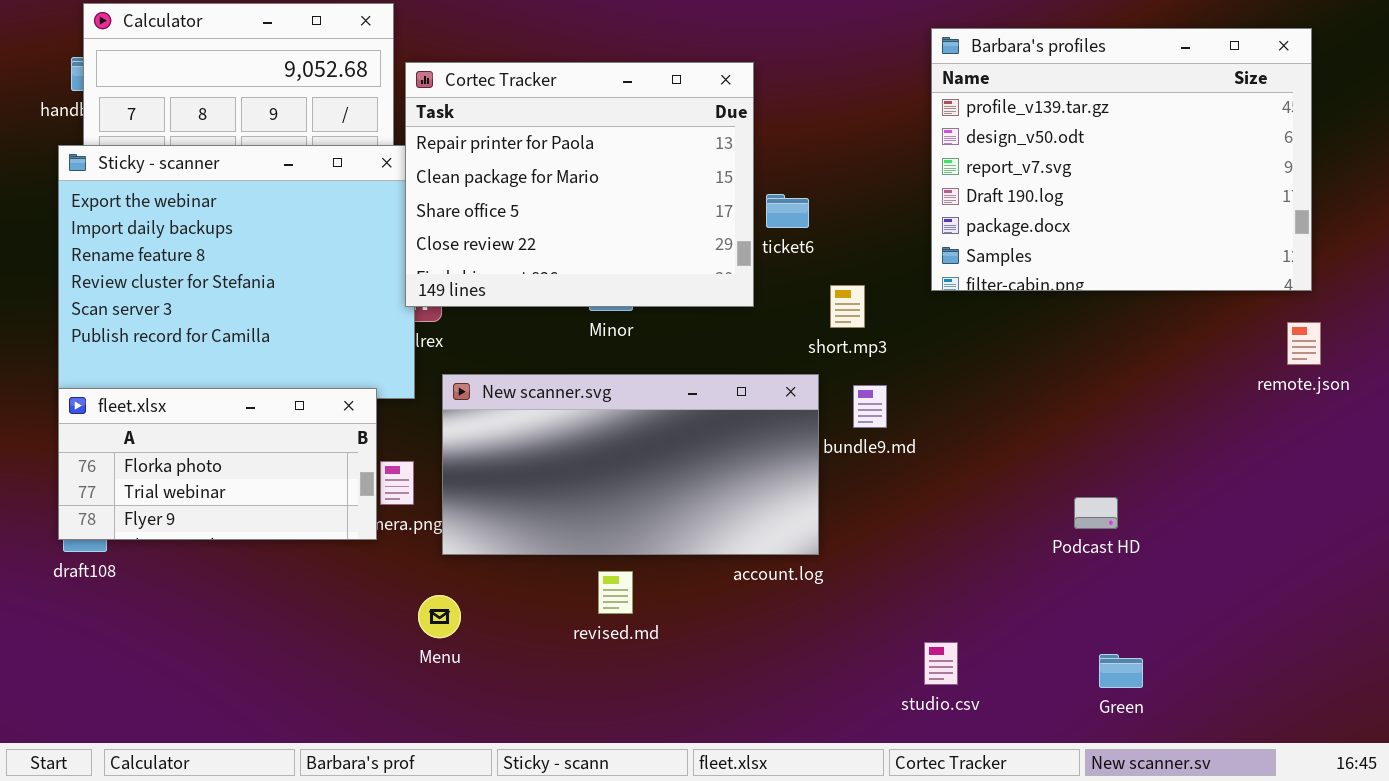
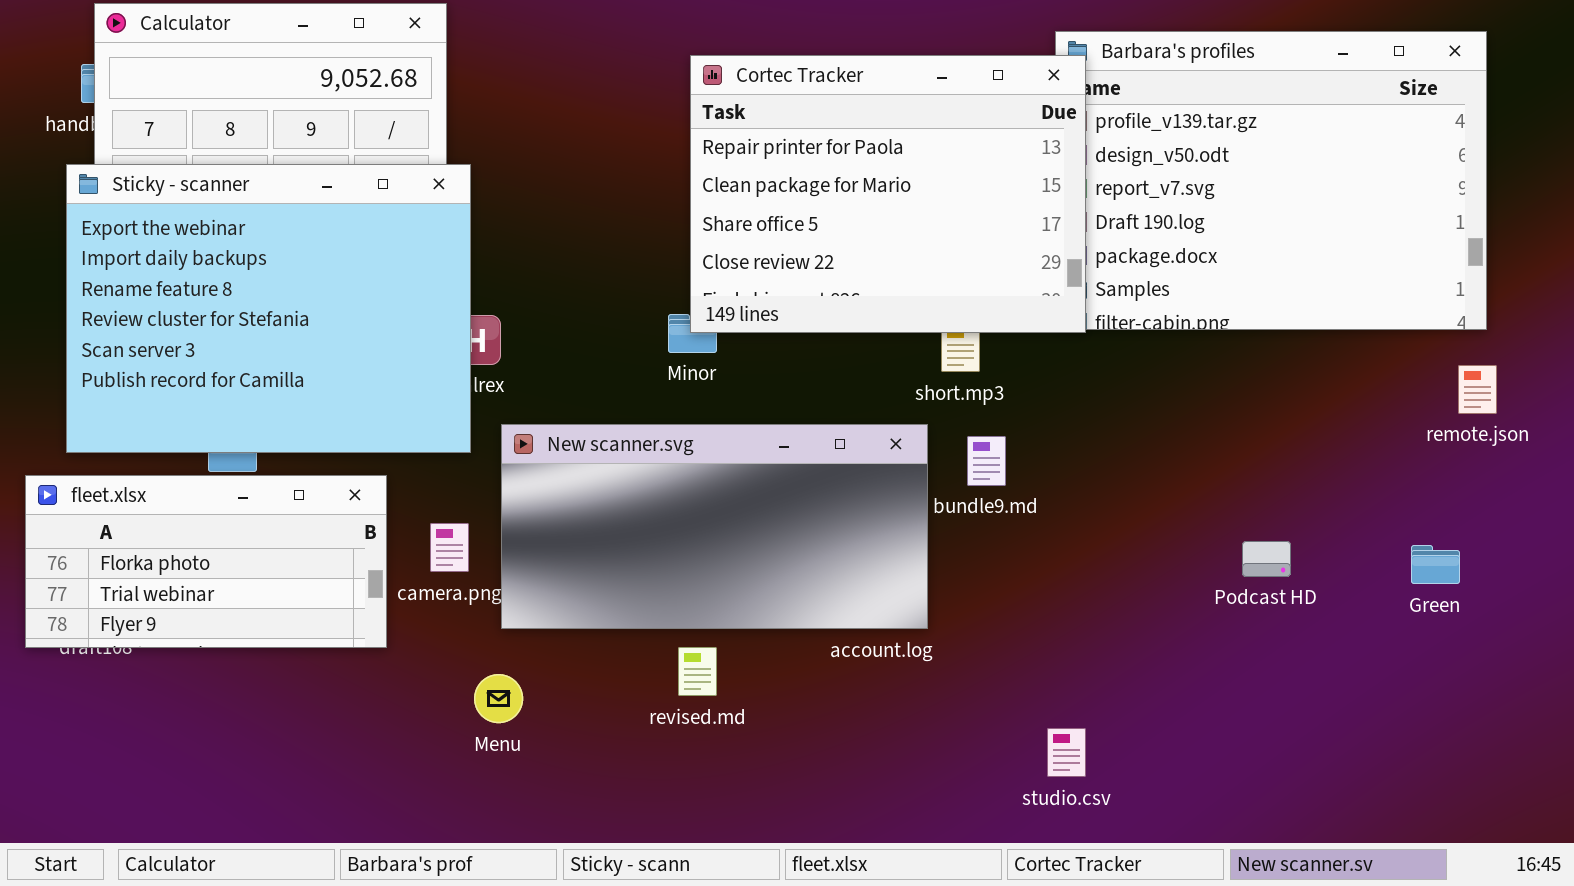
Cortec Tracker: [405,62,754,307] -> [690,55,1086,333], moved
fleet.xlsx: [58,388,377,540] -> [25,475,387,648], moved
Podcast HD: [1074,497,1118,529] -> [1242,541,1291,577], moved
Green: [1099,654,1143,688] -> [1411,545,1460,584], moved

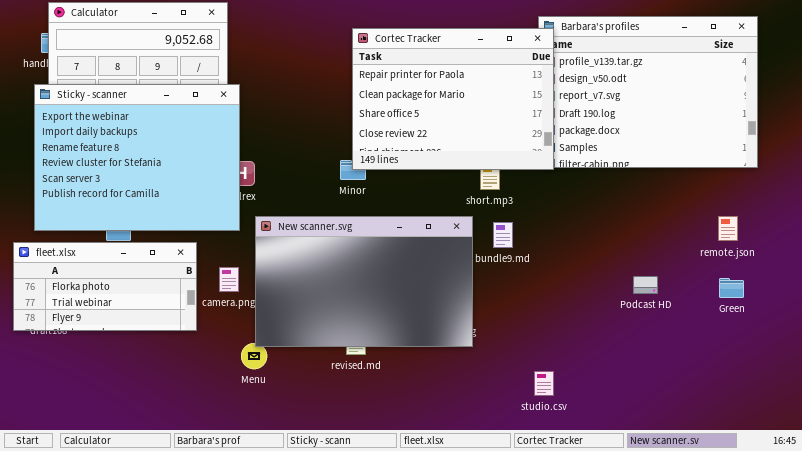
remote.json: [1458,365,1497,414] -> [718,216,738,241], moved
New scanner.svg: [501,424,928,629] -> [255,216,473,347], resized

